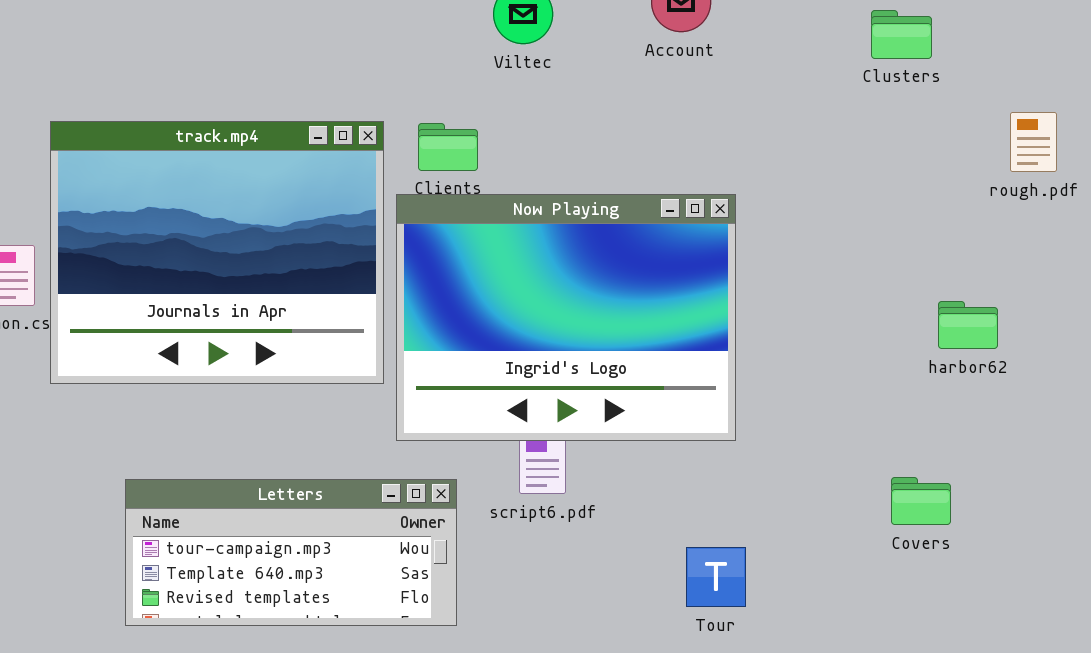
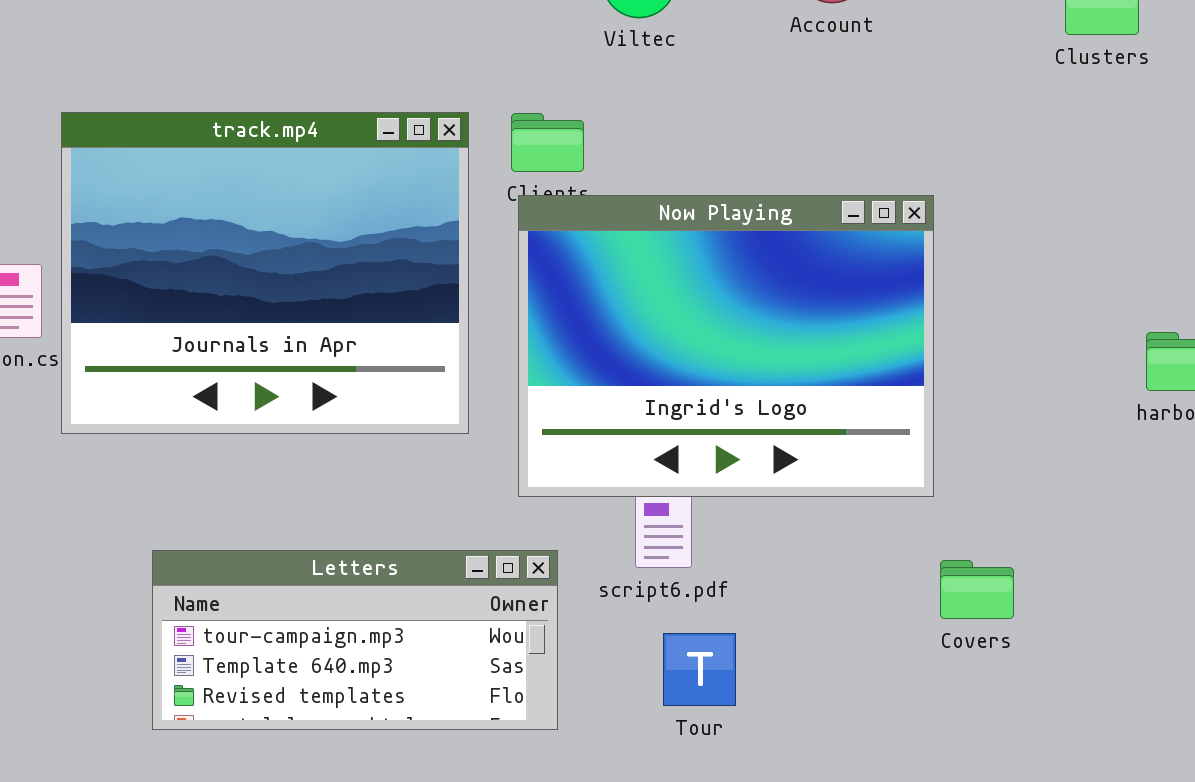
Now Playing: [396,194,736,441] -> [518,195,934,497], moved
Covers: [891,477,951,525] -> [940,560,1014,619], moved
Tour: [686,547,746,607] -> [663,633,736,706], moved

